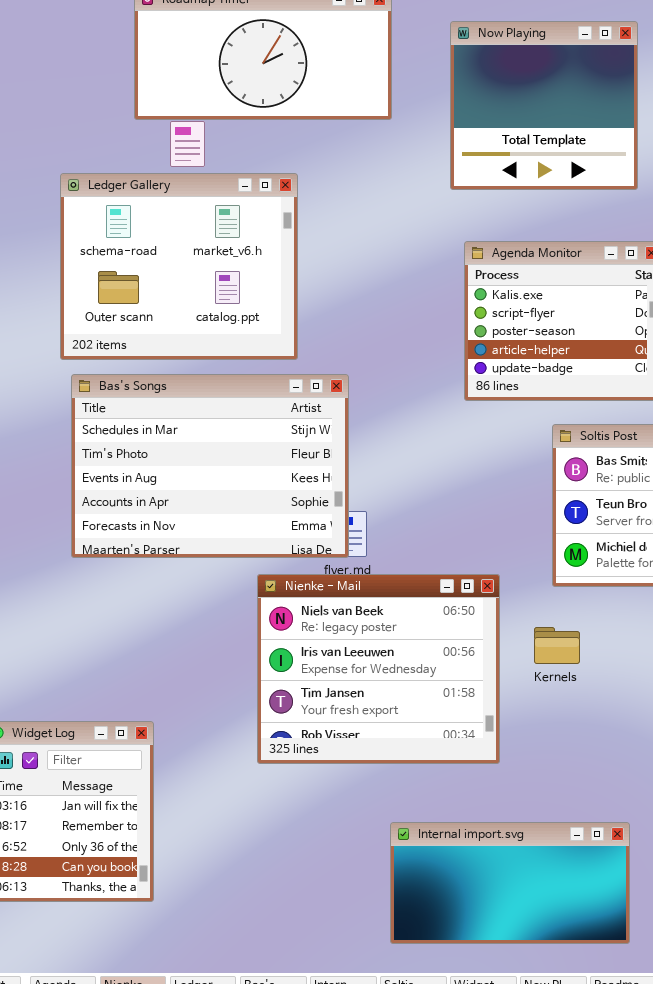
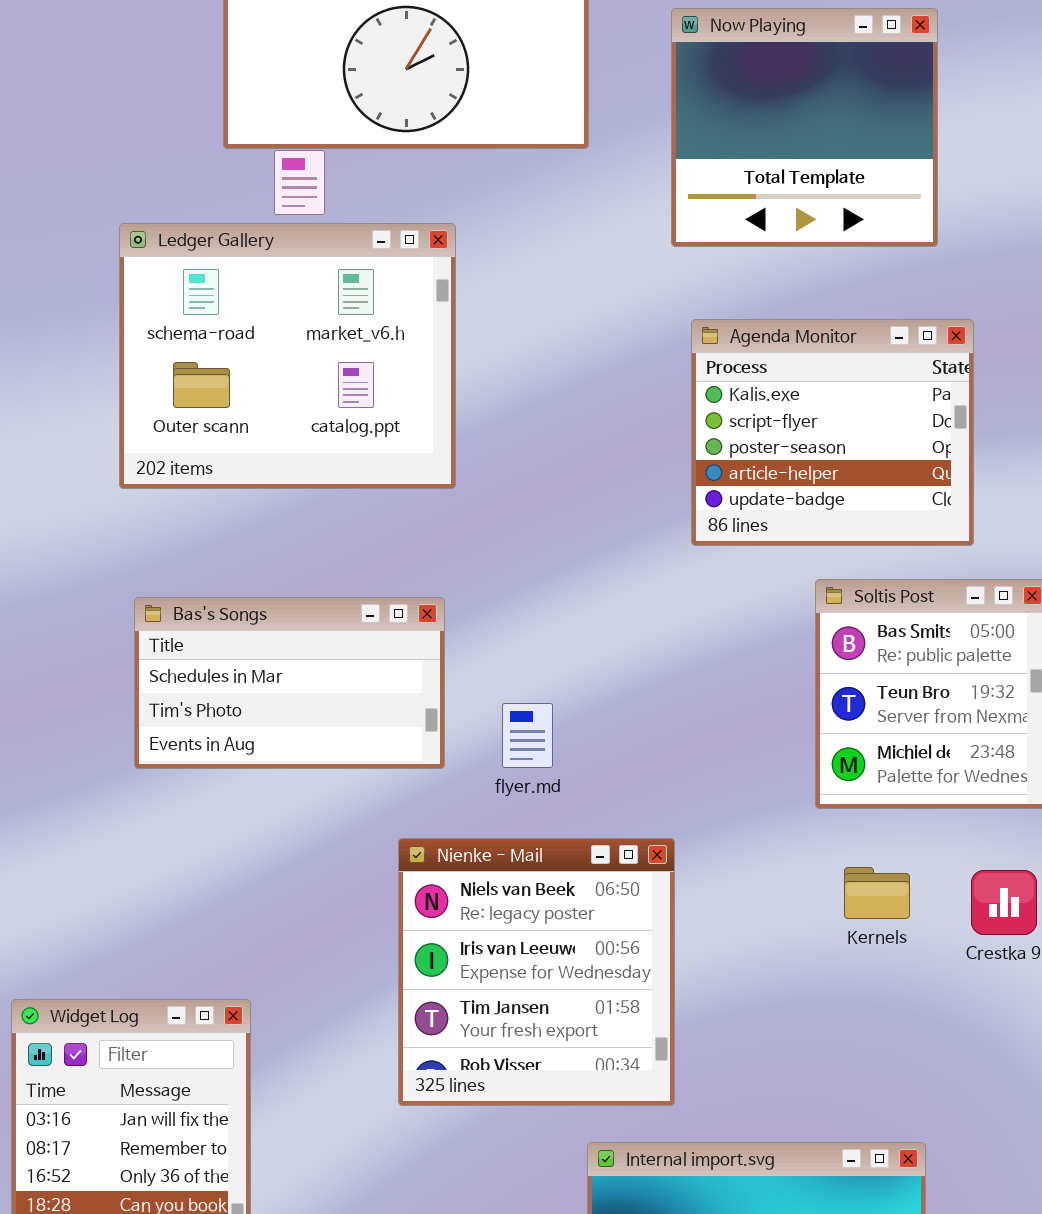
Bas's Songs: [71,374,349,558] -> [134,597,445,769], resized
Nienke - Mail: [257,574,500,764] -> [398,838,675,1106], moved, resized
Kernels: [534,627,580,664] -> [844,867,910,919], moved

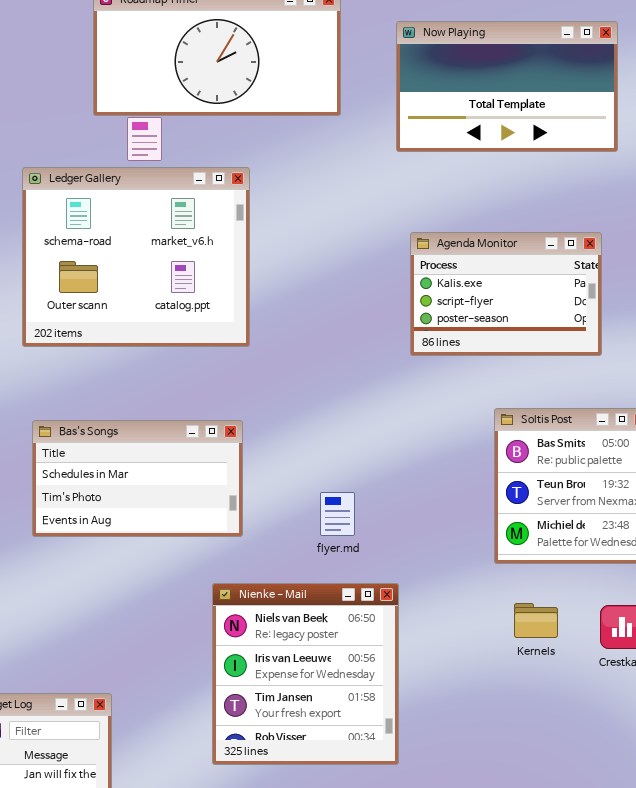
Now Playing: [671,8,938,247] -> [396,21,618,152], resized
Agenda Monitor: [691,319,974,546] -> [410,232,602,356], resized
flyer.md: [502,703,553,768] -> [320,492,355,536], moved

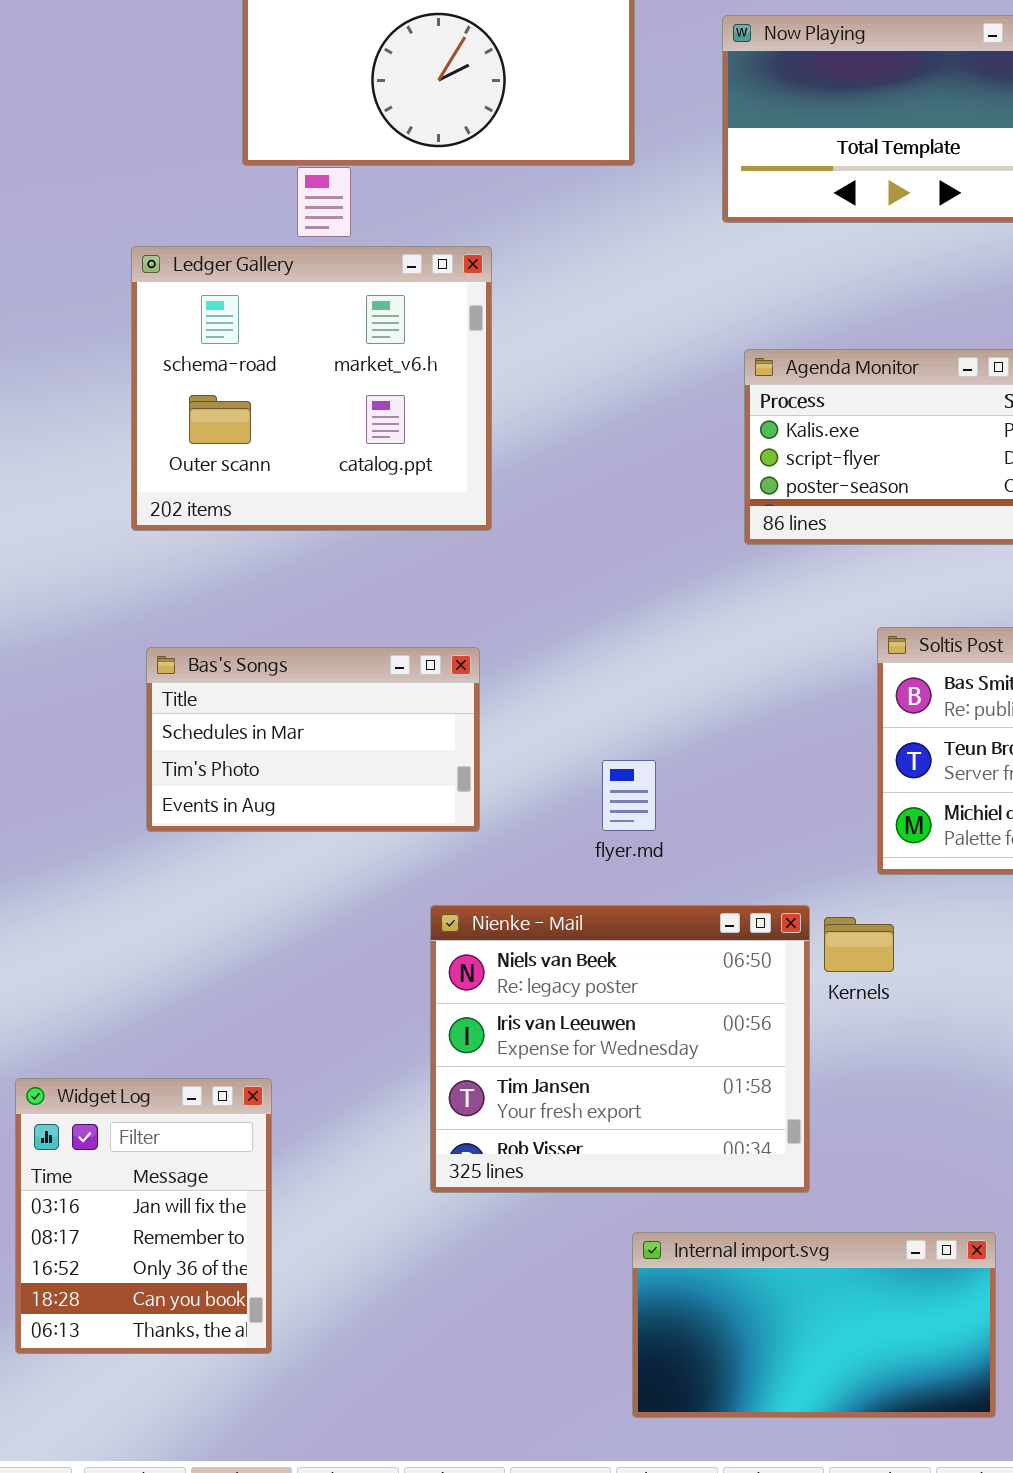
Nienke - Mail: [212,583,399,765] -> [430,905,810,1193], resized
Kernels: [514,603,558,638] -> [824,917,894,972], moved

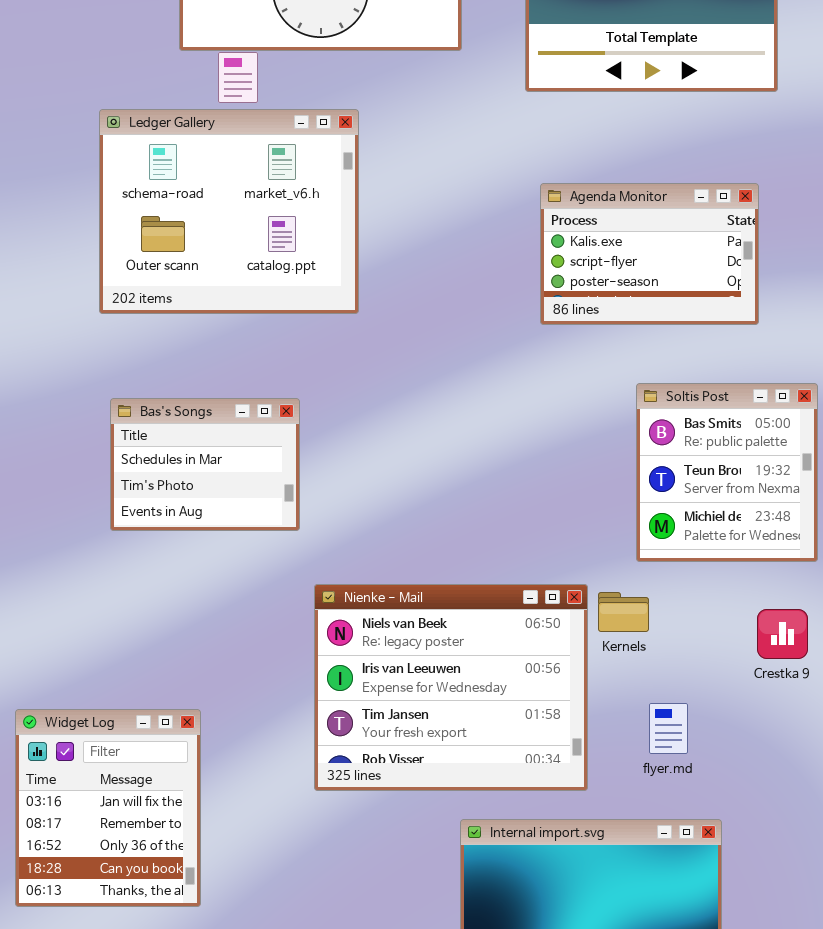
Bas's Songs: [146,647,480,832] -> [110,398,300,531], resized
flyer.md: [602,760,656,831] -> [649,703,688,754], moved

